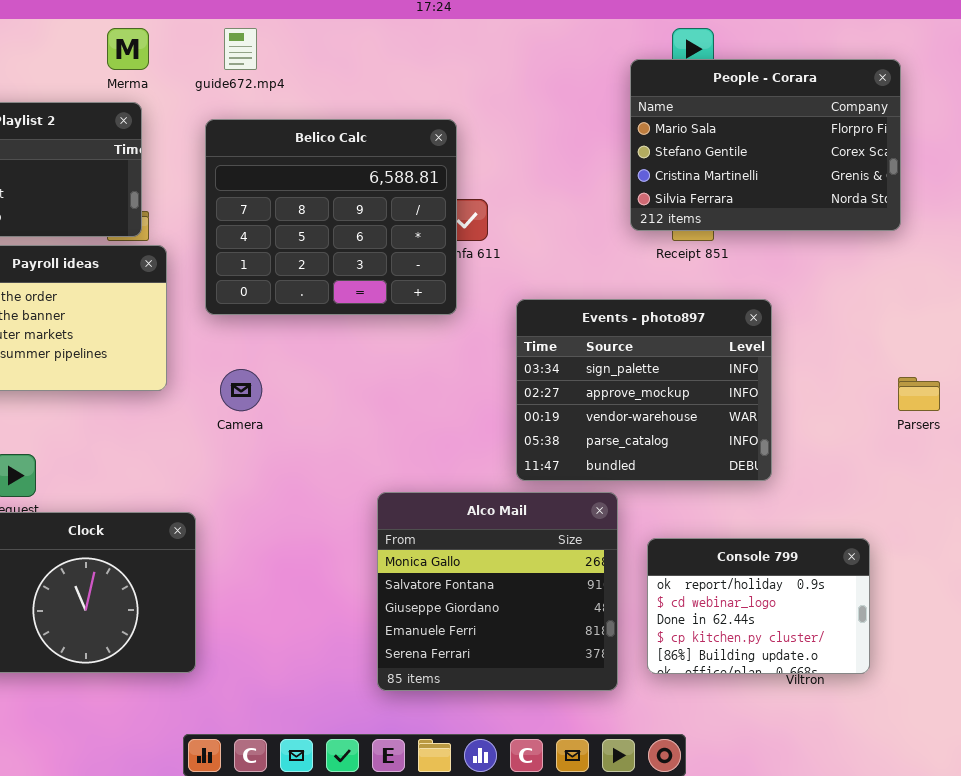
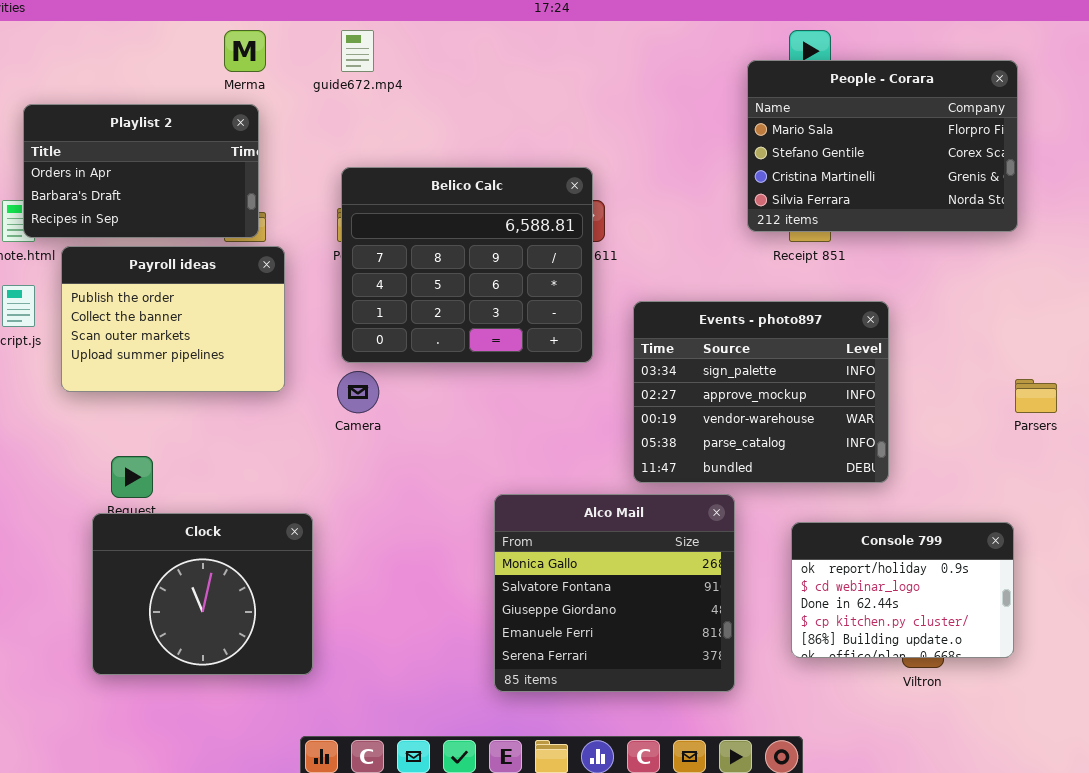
Belico Calc: [205,119,457,315] -> [341,167,593,363], moved
Console 799: [647,538,870,674] -> [791,522,1014,658], moved

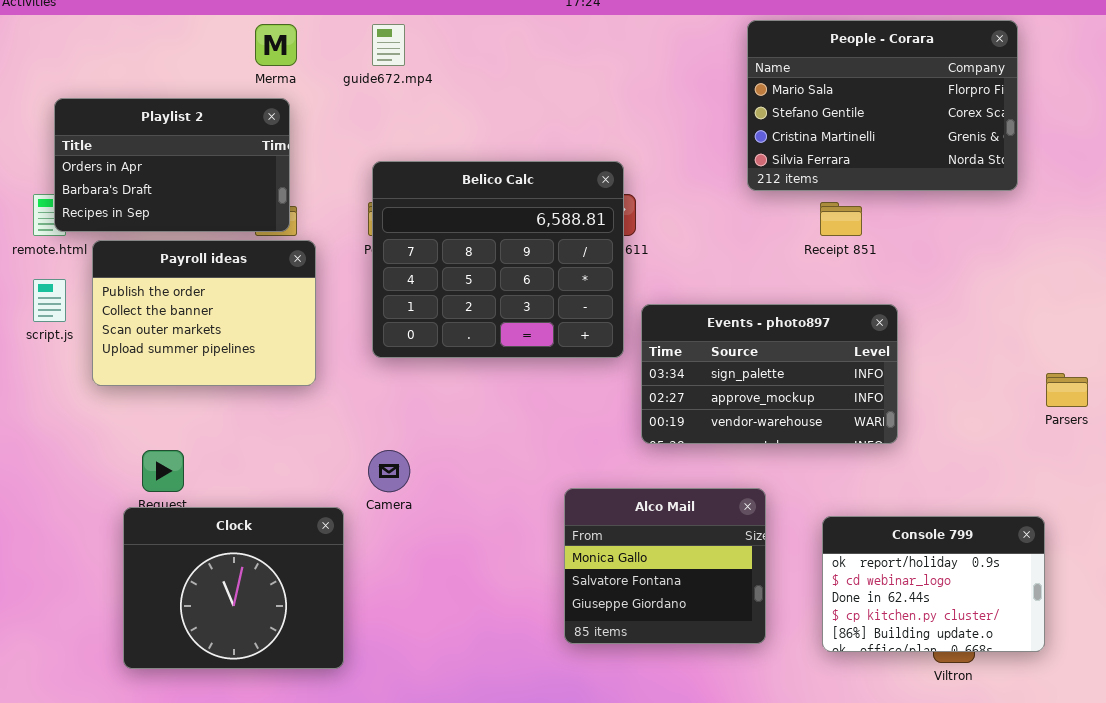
People - Corara: [747,60,1018,232] -> [747,20,1018,191], moved
Events - photo897: [633,301,889,483] -> [641,304,898,444], moved, resized
Camera: [337,371,379,413] -> [368,450,410,492], moved
Alco Mail: [494,494,735,692] -> [564,488,766,644], resized

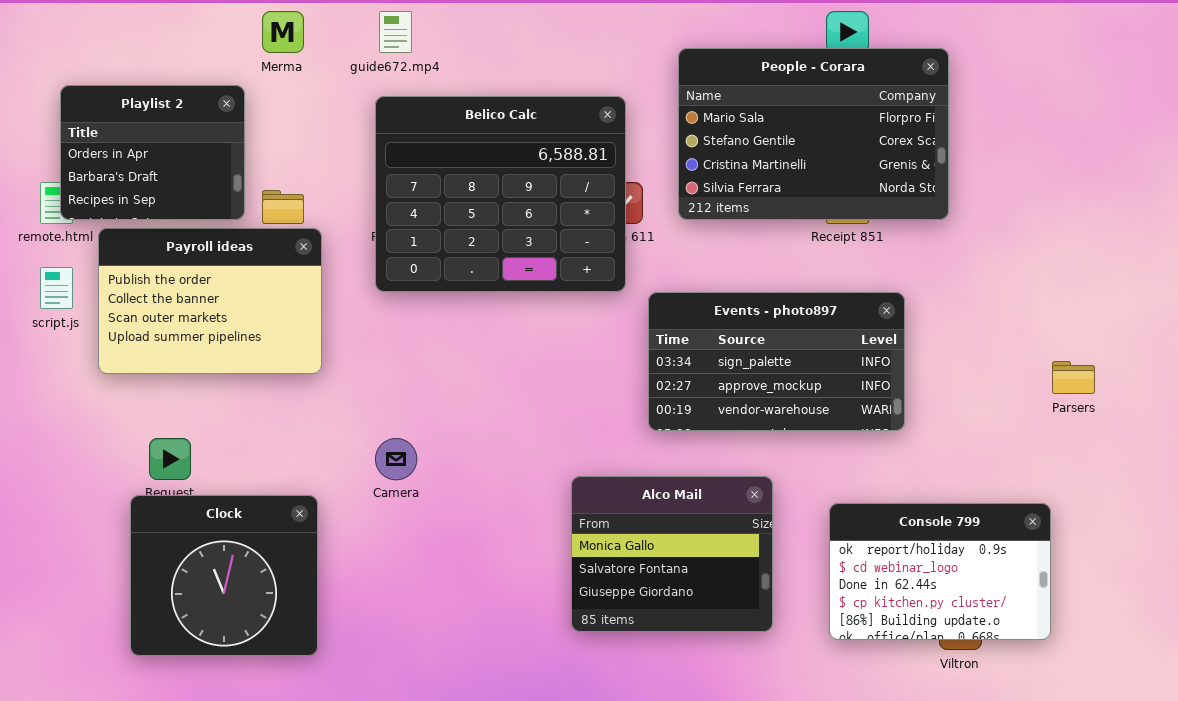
People - Corara: [747,20,1018,191] -> [678,48,949,220], moved
Playlist 2: [54,98,290,232] -> [60,85,245,220], resized
Belico Calc: [372,161,624,358] -> [375,96,626,292], moved
Clock: [123,507,344,669] -> [130,495,318,656], resized

